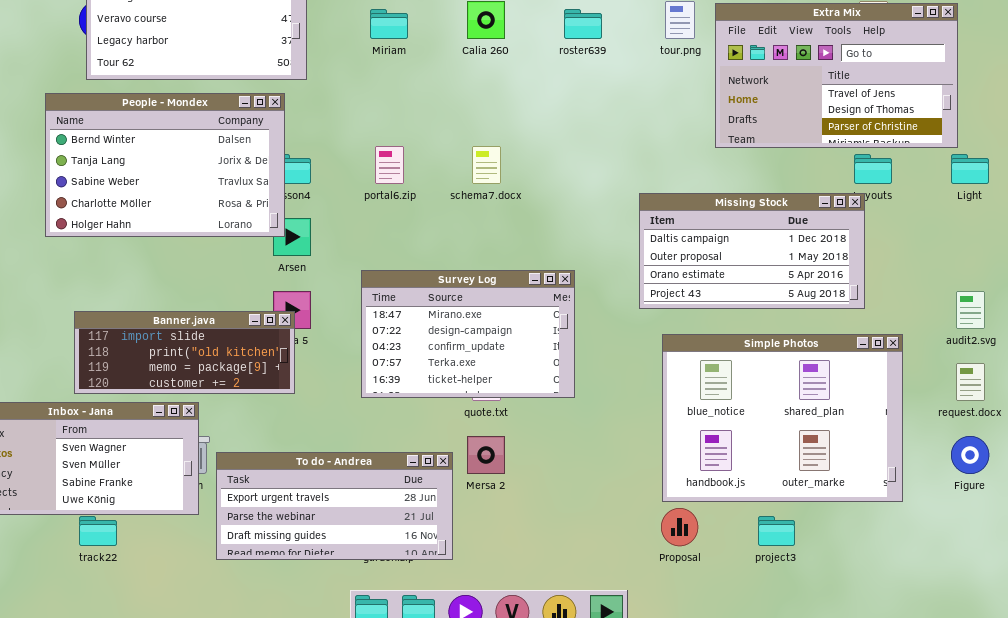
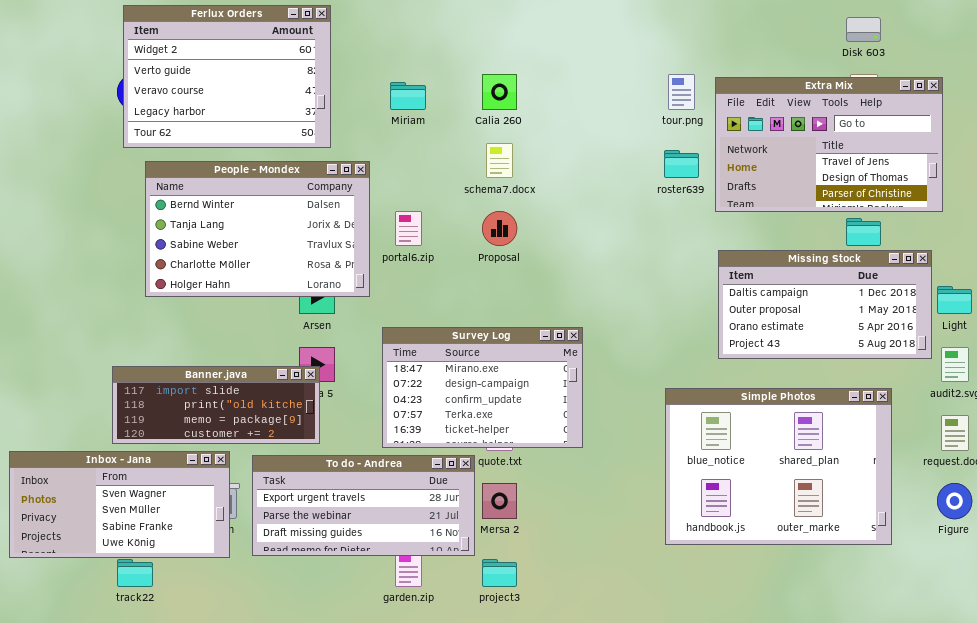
roster639: [564,9,602,39] -> [664,150,699,178], moved
People - Mondex: [45,93,285,237] -> [145,161,370,297], moved
schema7.docx: [472,146,501,184] -> [486,143,513,178], moved
Light: [951,154,989,184] -> [937,286,972,314], moved
Missing Stock: [639,193,865,309] -> [718,250,932,359], moved
To do - Andrea: [216,452,453,560] -> [252,455,475,556], moved
Proposal: [661,508,698,546] -> [482,211,517,246], moved
project3: [758,516,795,546] -> [482,559,517,587], moved

